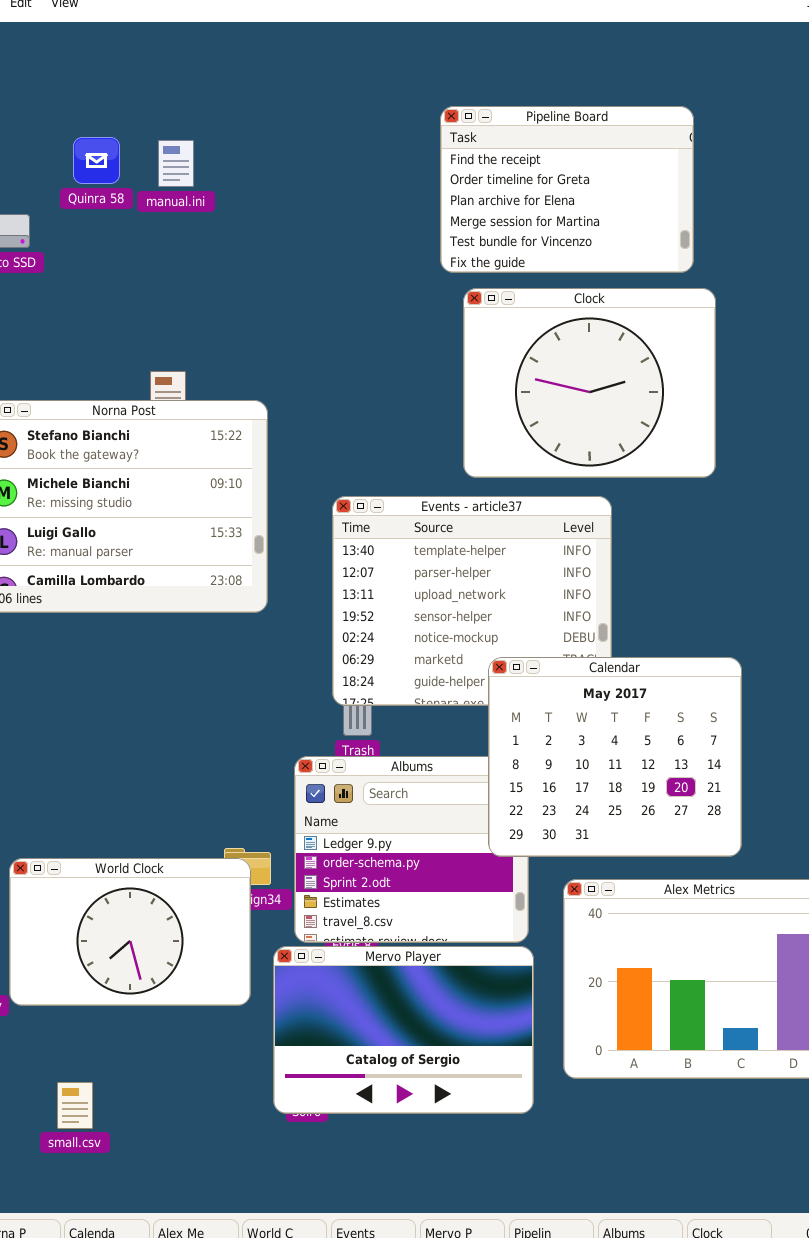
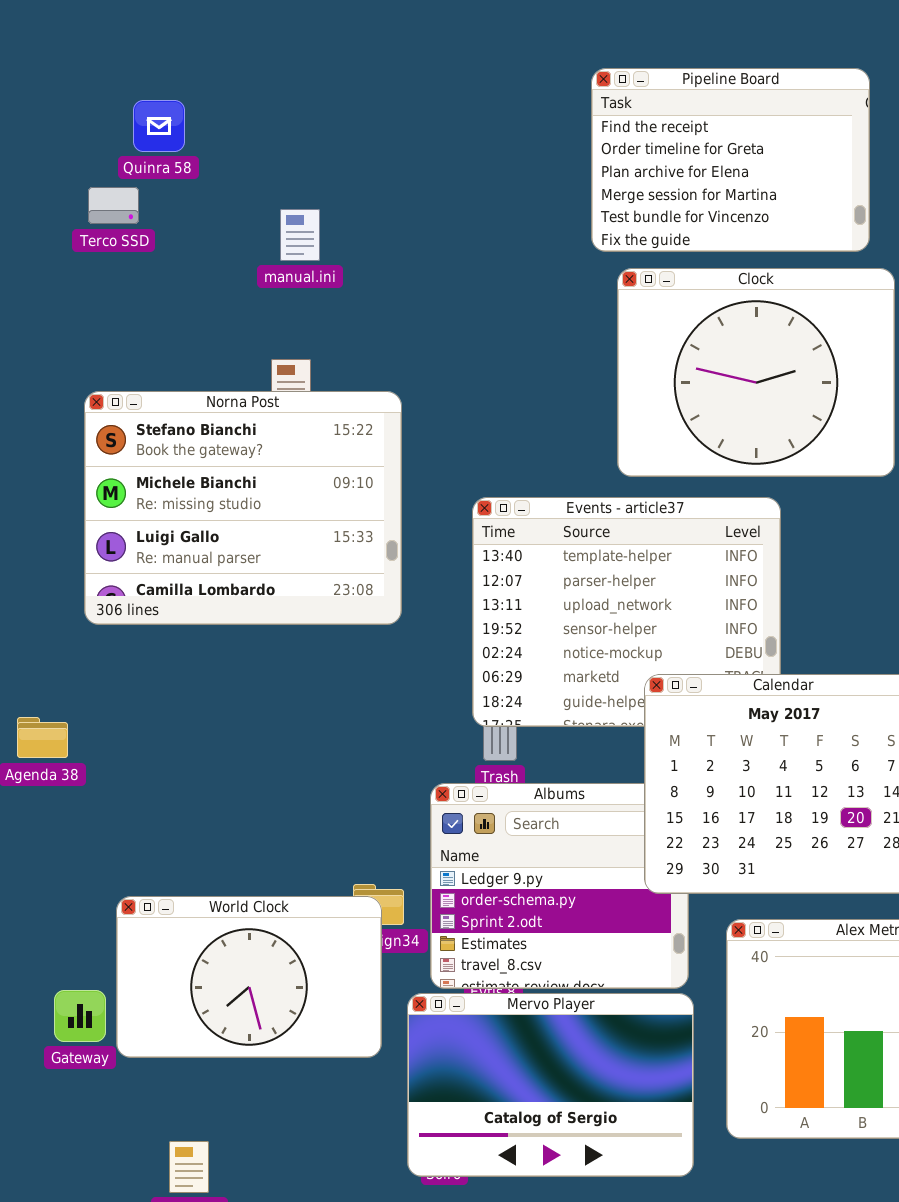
Quinra 58: [73,137,120,184] -> [133,100,185,152], moved
manual.ini: [158,140,194,187] -> [280,209,320,261], moved

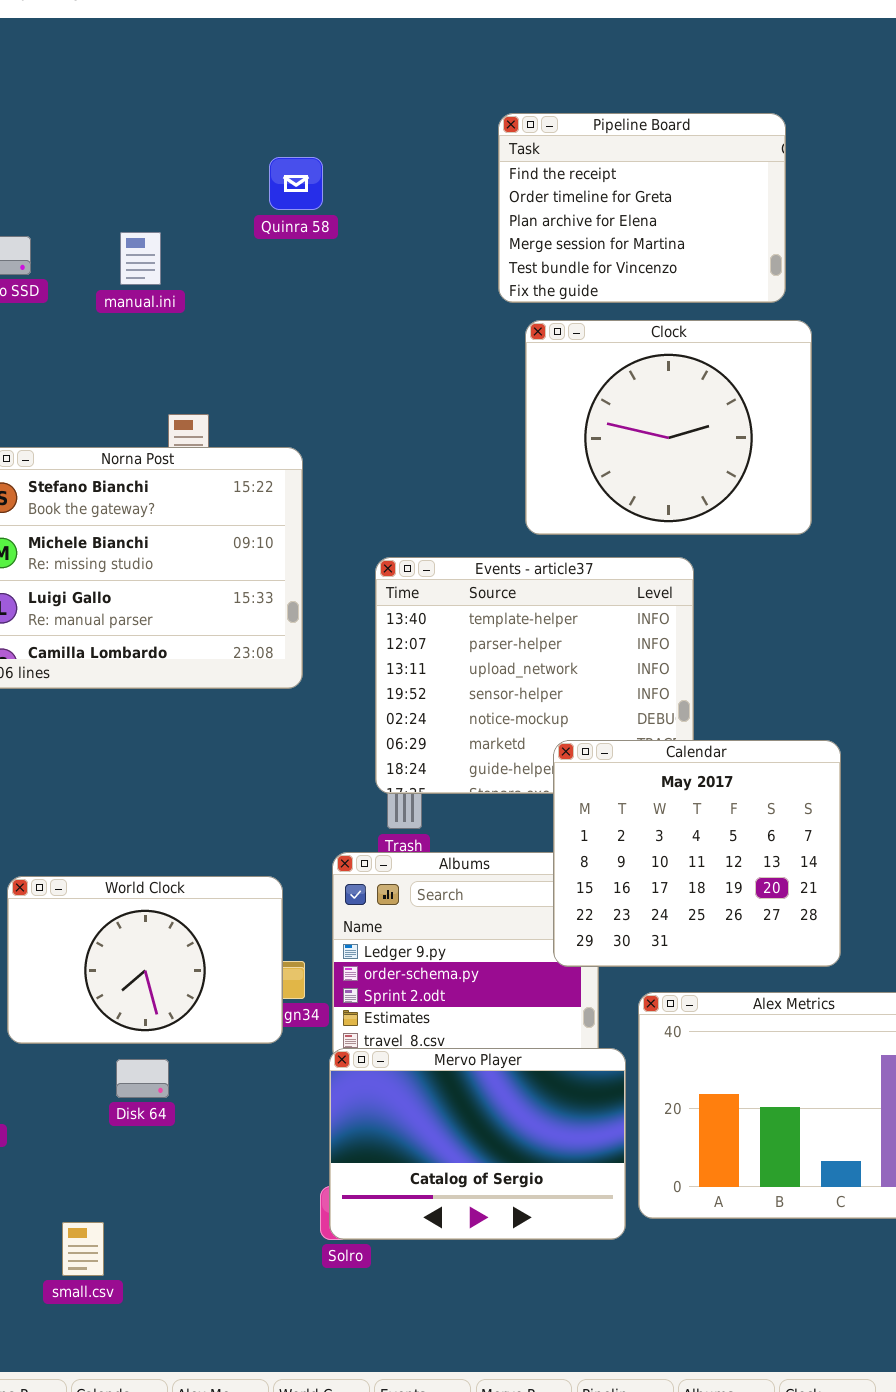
Quinra 58: [133,100,185,152] -> [269,157,323,210], moved
manual.ini: [280,209,320,261] -> [120,232,161,285], moved
World Clock: [116,896,382,1058] -> [7,876,283,1044], moved
Mervo Player: [407,993,694,1177] -> [329,1048,626,1240], moved

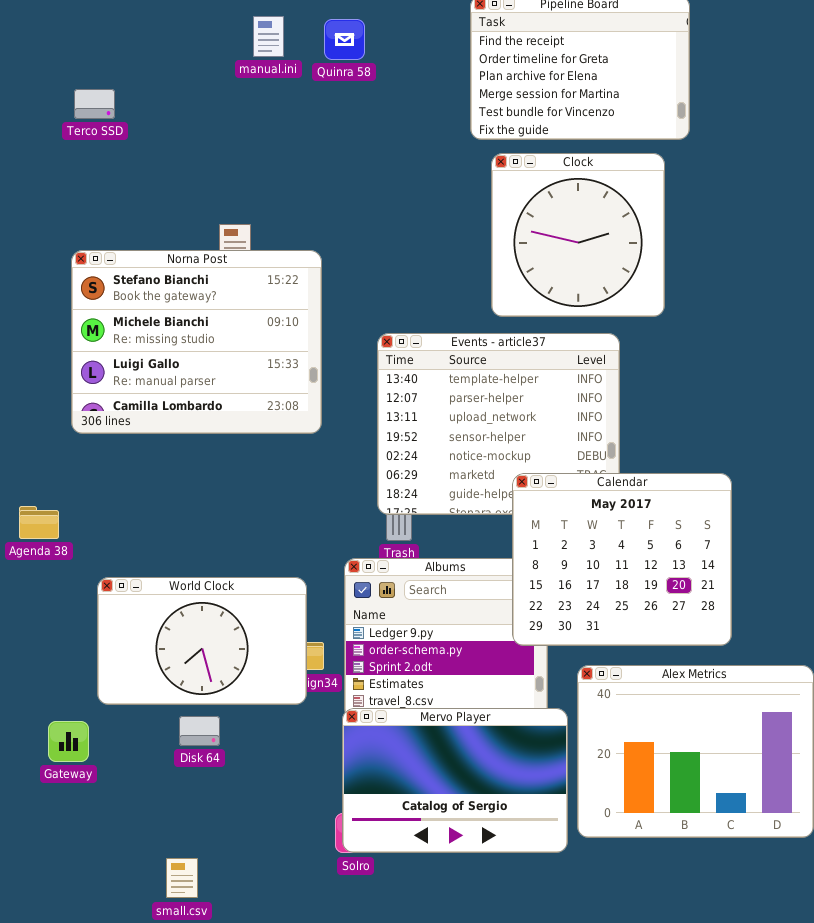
Quinra 58: [269,157,323,210] -> [324,19,365,60], moved
manual.ini: [120,232,161,285] -> [253,16,284,57], moved
Clock: [525,320,812,535] -> [491,153,665,317], resized
small.csv: [62,1222,104,1276] -> [166,858,198,898], moved

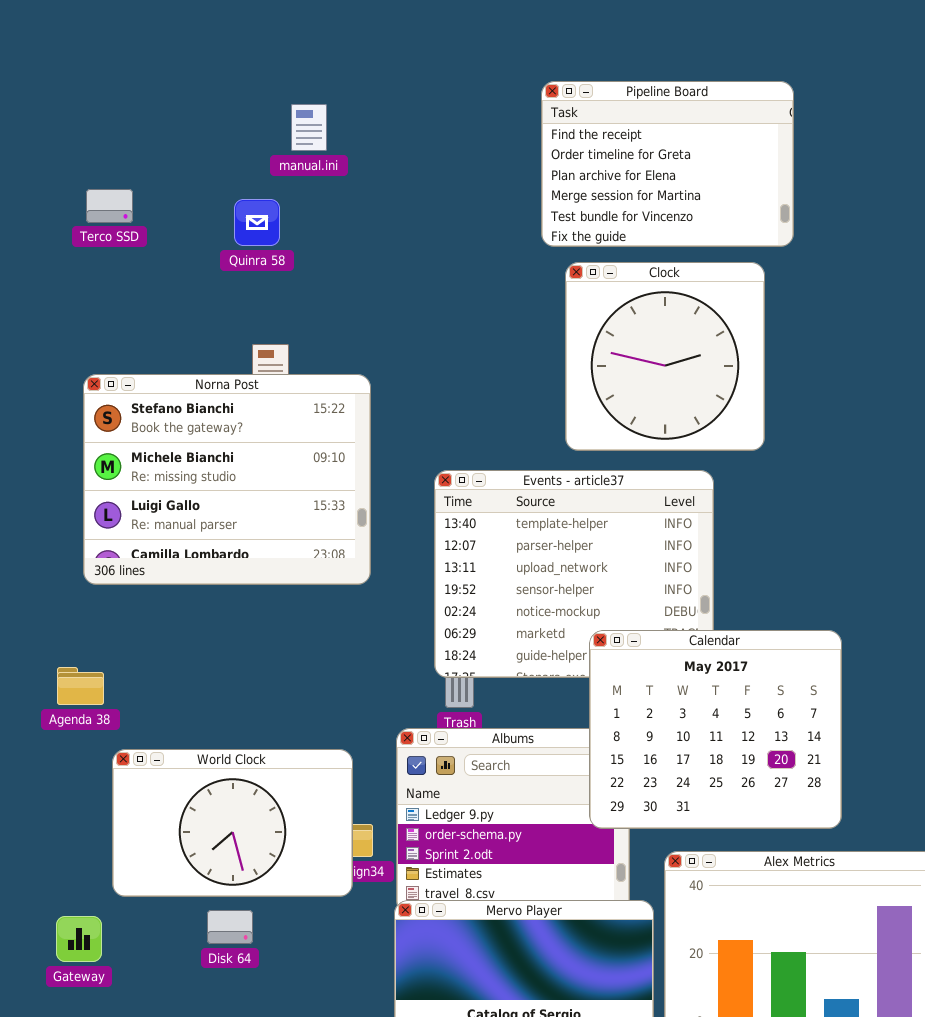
Quinra 58: [324,19,365,60] -> [234,199,280,246], moved
Agenda 38: [19,506,59,539] -> [57,667,104,705], moved

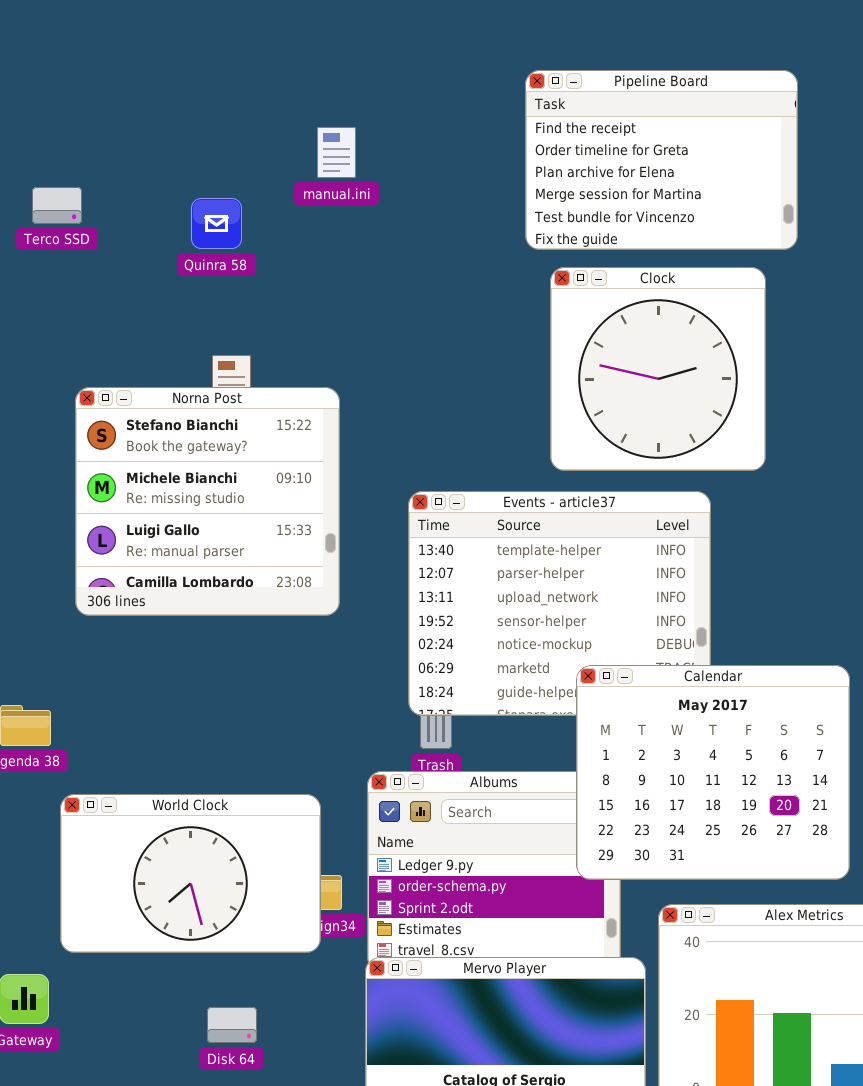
manual.ini: [291,104,327,151] -> [317,127,356,178], moved
Norna Post: [83,374,371,585] -> [75,387,340,616], resized
Disk 64: [207,910,253,944] -> [207,1007,257,1043], moved

